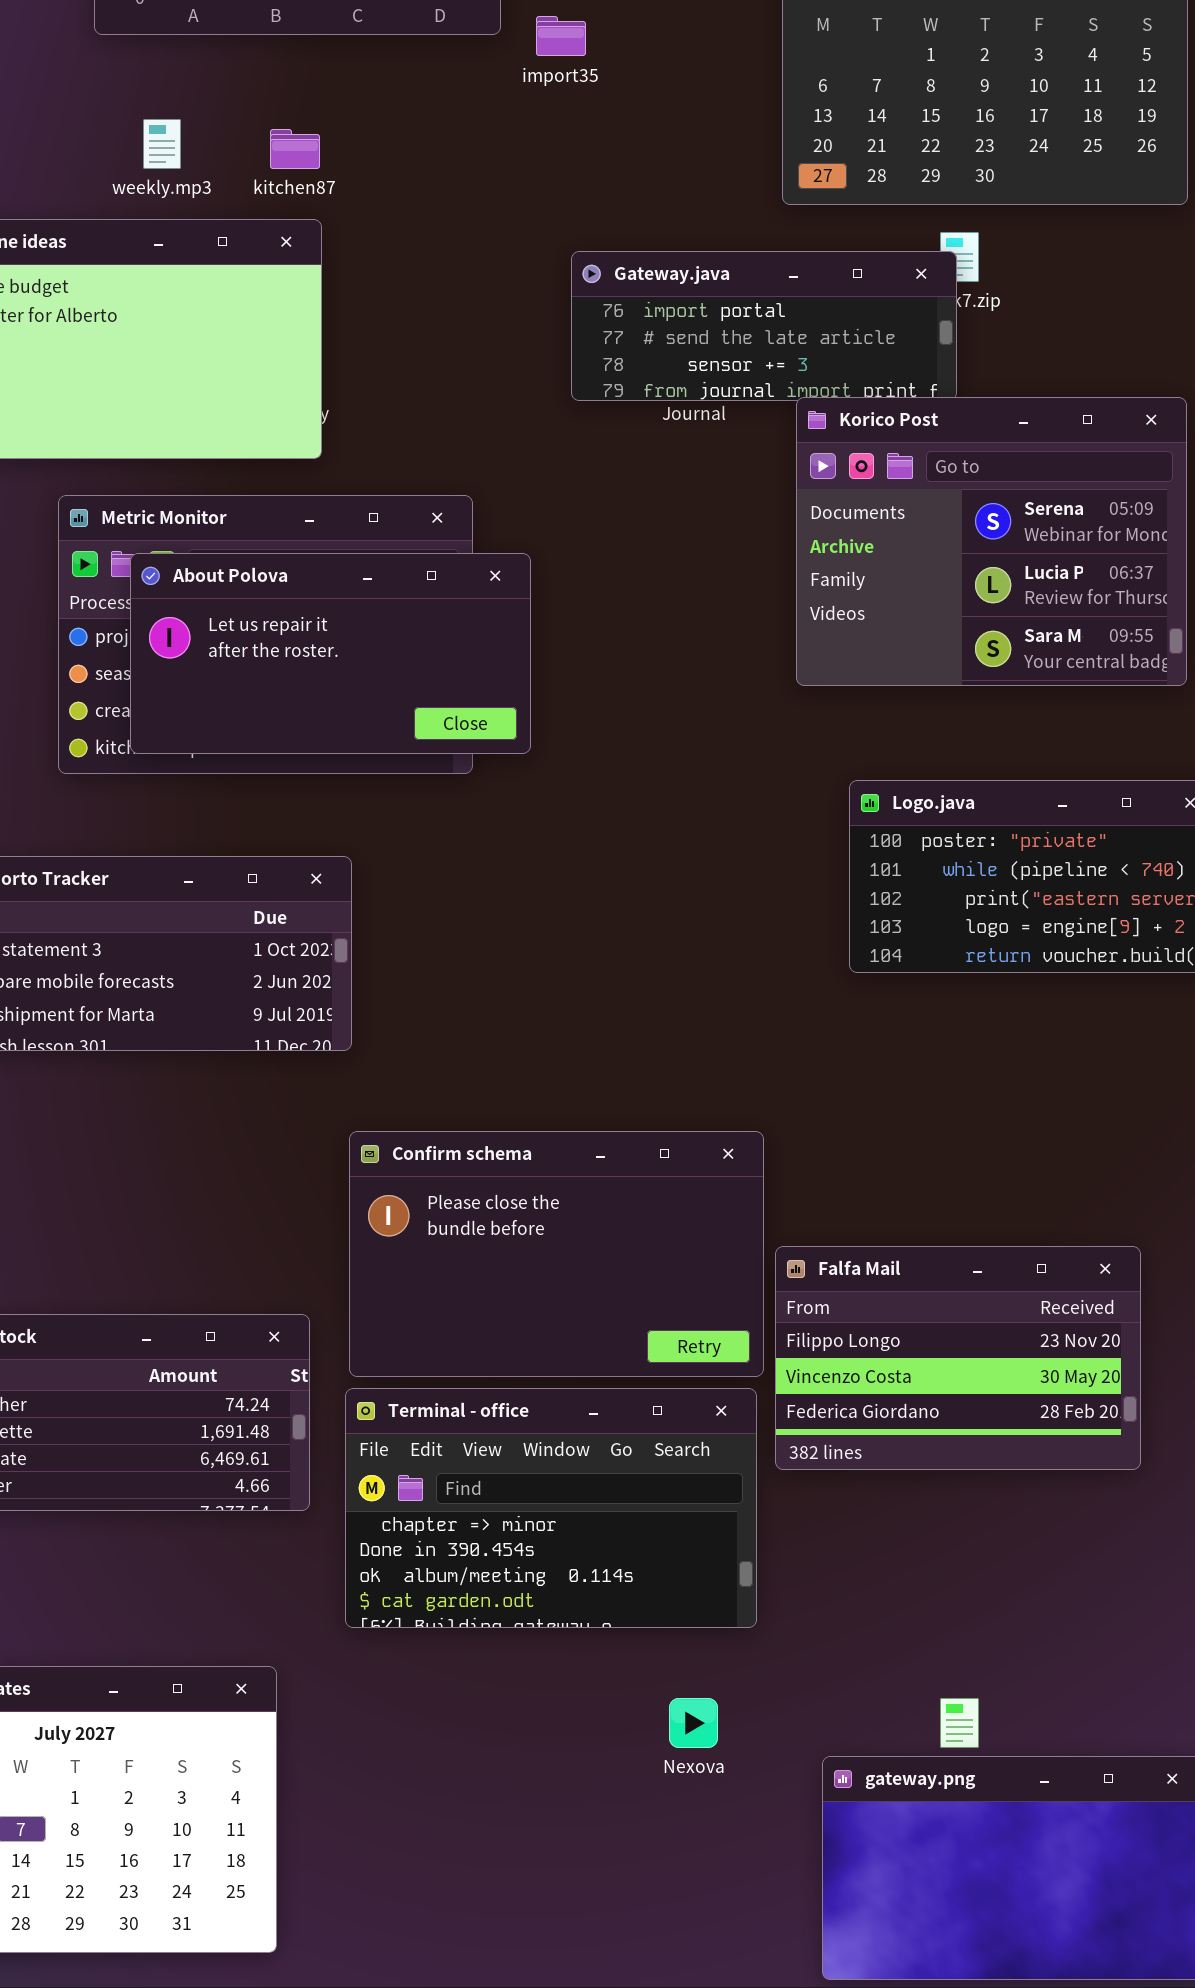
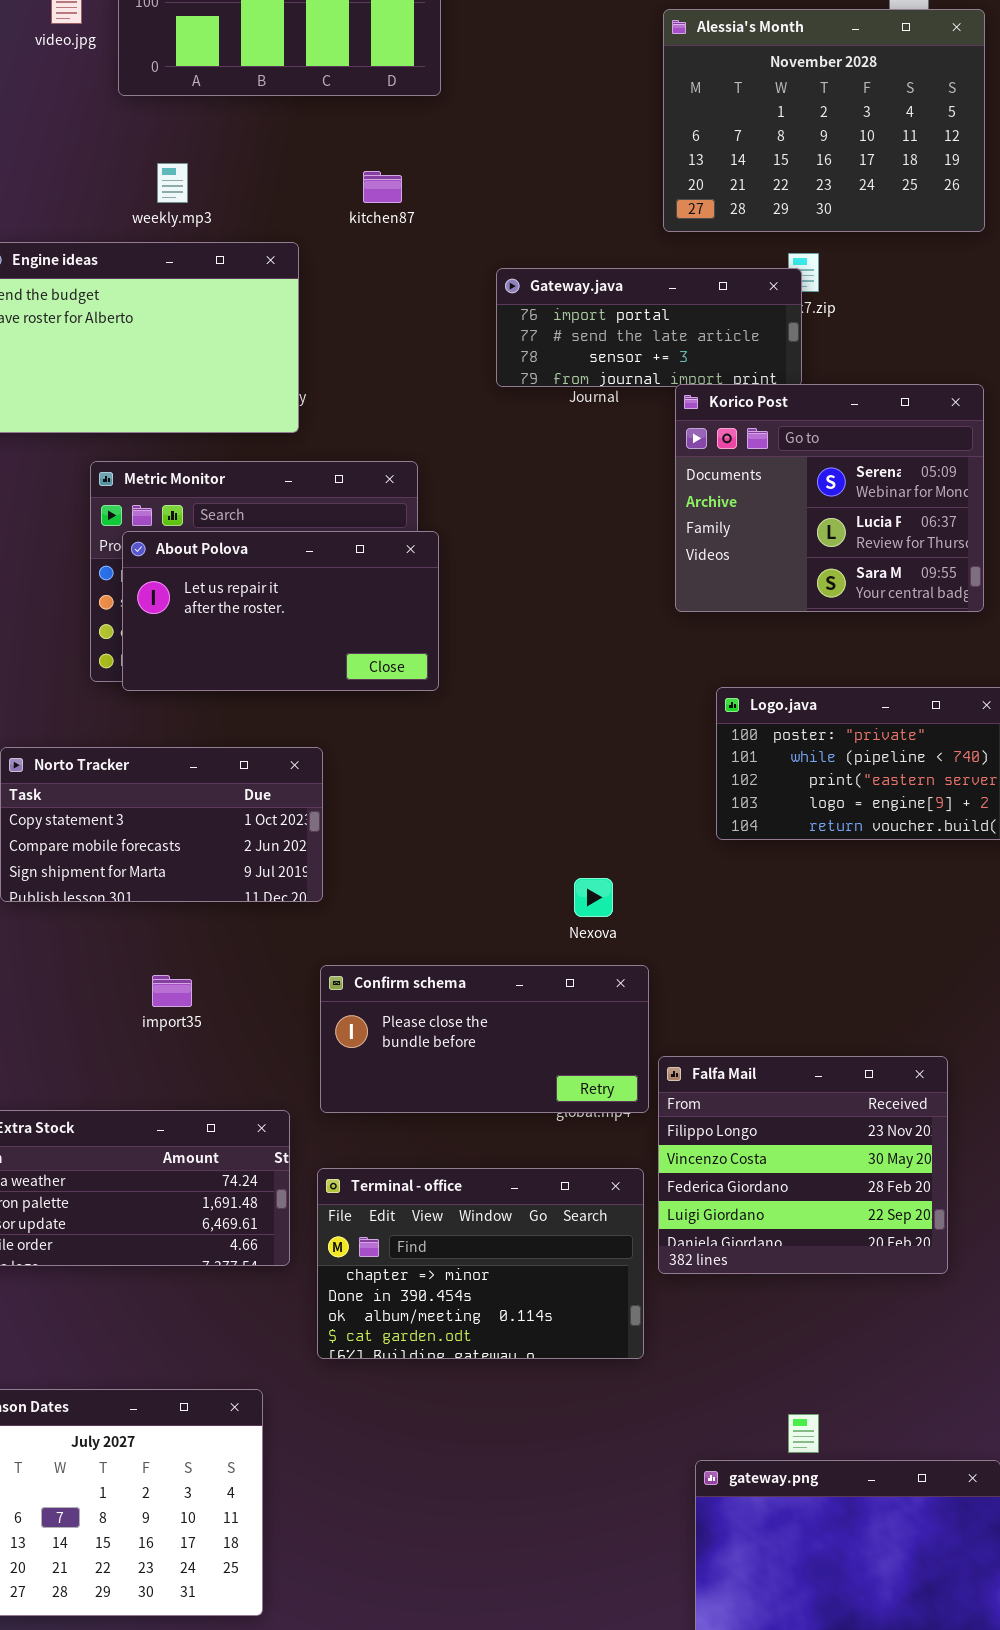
import35: [536,16,586,56] -> [152,975,192,1007], moved
kitchen87: [270,129,320,169] -> [363,171,402,203], moved
About Polova: [130,553,531,754] -> [122,531,439,691], moved
Confirm schema: [349,1131,764,1377] -> [320,965,649,1113], resized
Falfa Mail: [775,1246,1141,1470] -> [658,1056,948,1274], resized
Nexova: [669,1698,718,1748] -> [574,878,613,917], moved

